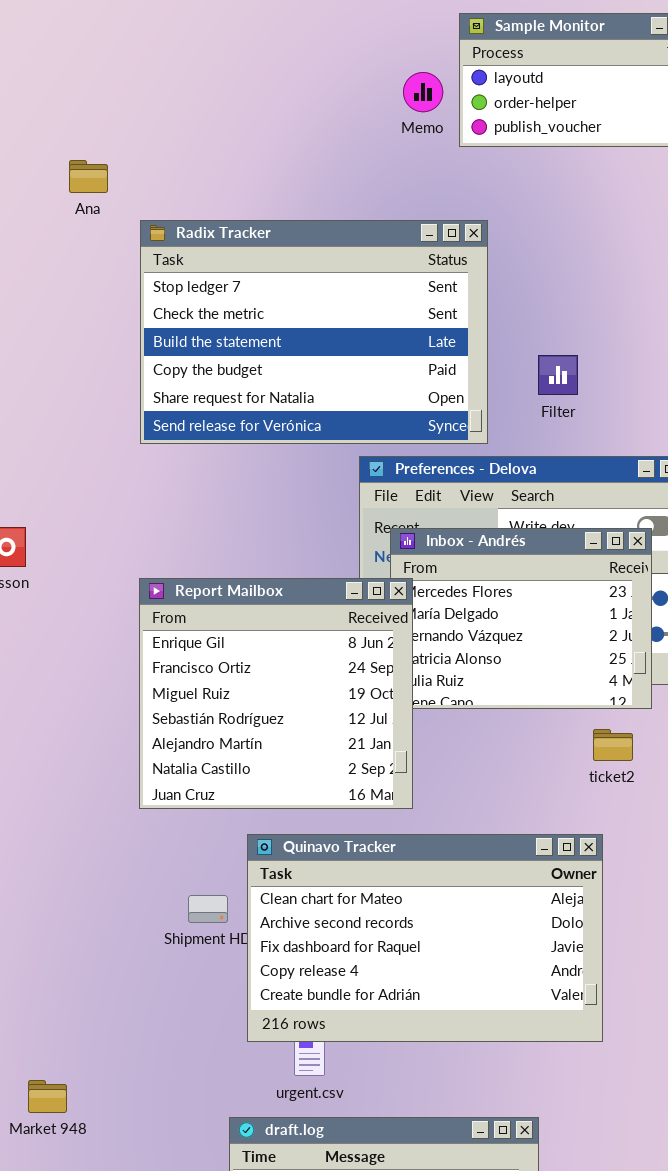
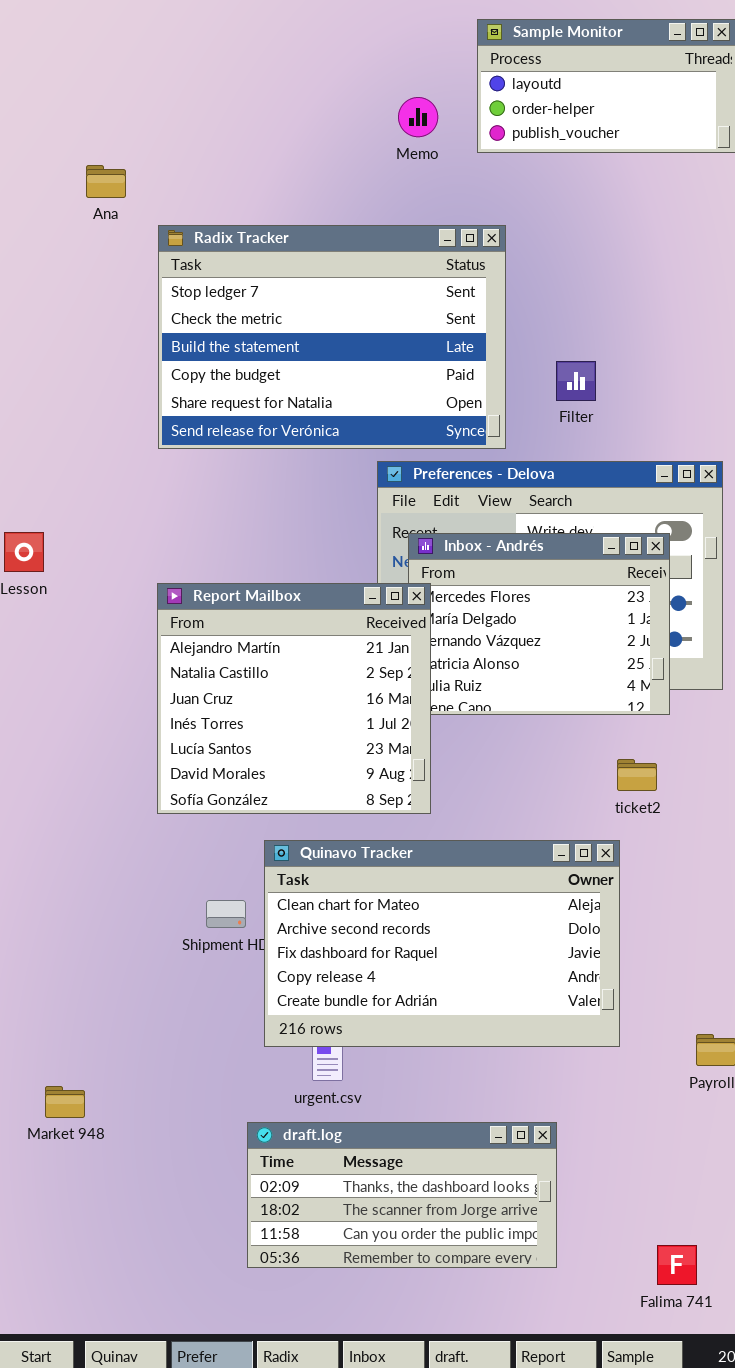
Memo: [403,72,443,112] -> [398,97,438,137], moved
Report Mailbox: [139,578,413,809] -> [157,583,431,814], scrolled down 4 rows
ticket2: [593,729,633,761] -> [617,759,657,791], moved

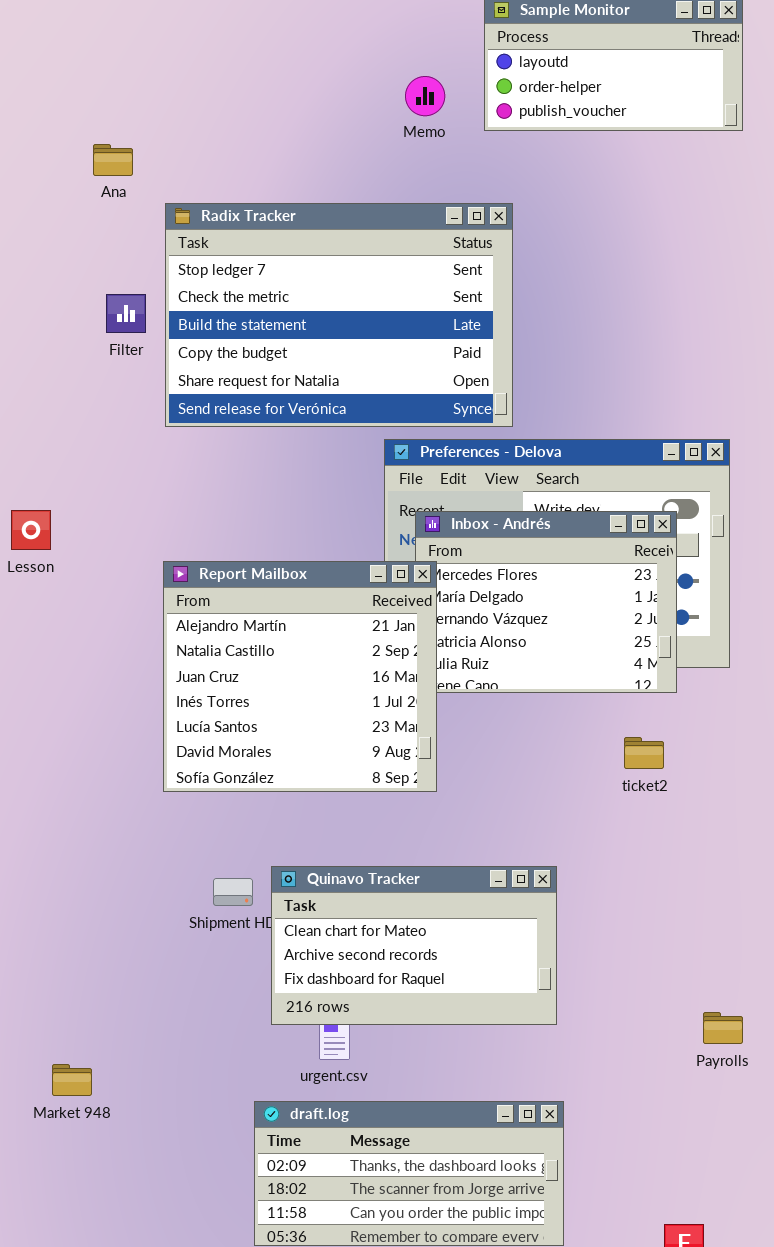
Filter: [556,361,596,401] -> [106,294,146,333], moved
Quinavo Tracker: [264,840,620,1047] -> [271,866,557,1025], resized

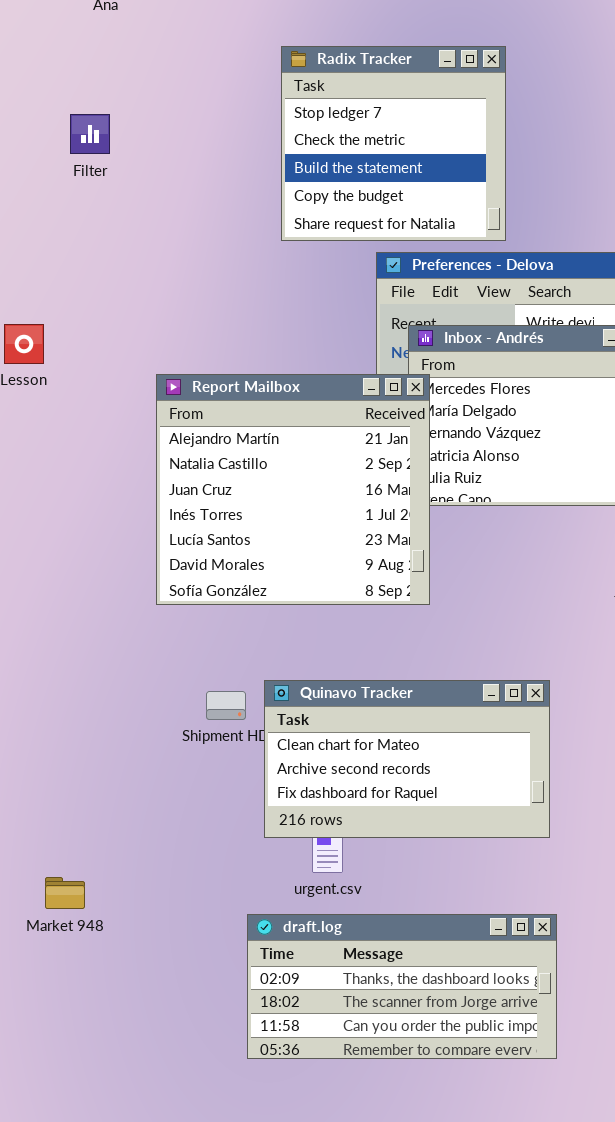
Radix Tracker: [165,203,513,427] -> [281,46,506,241], resized
Filter: [106,294,146,333] -> [70,114,110,154], moved

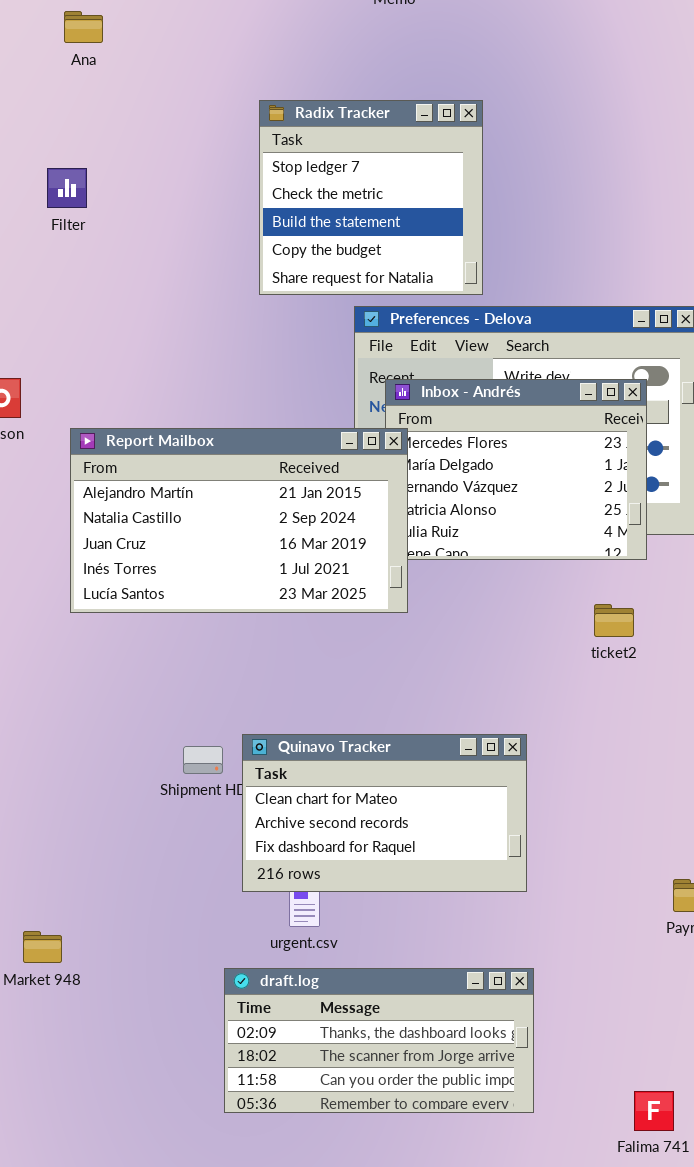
Report Mailbox: [156,374,430,605] -> [70,428,408,613], resized

